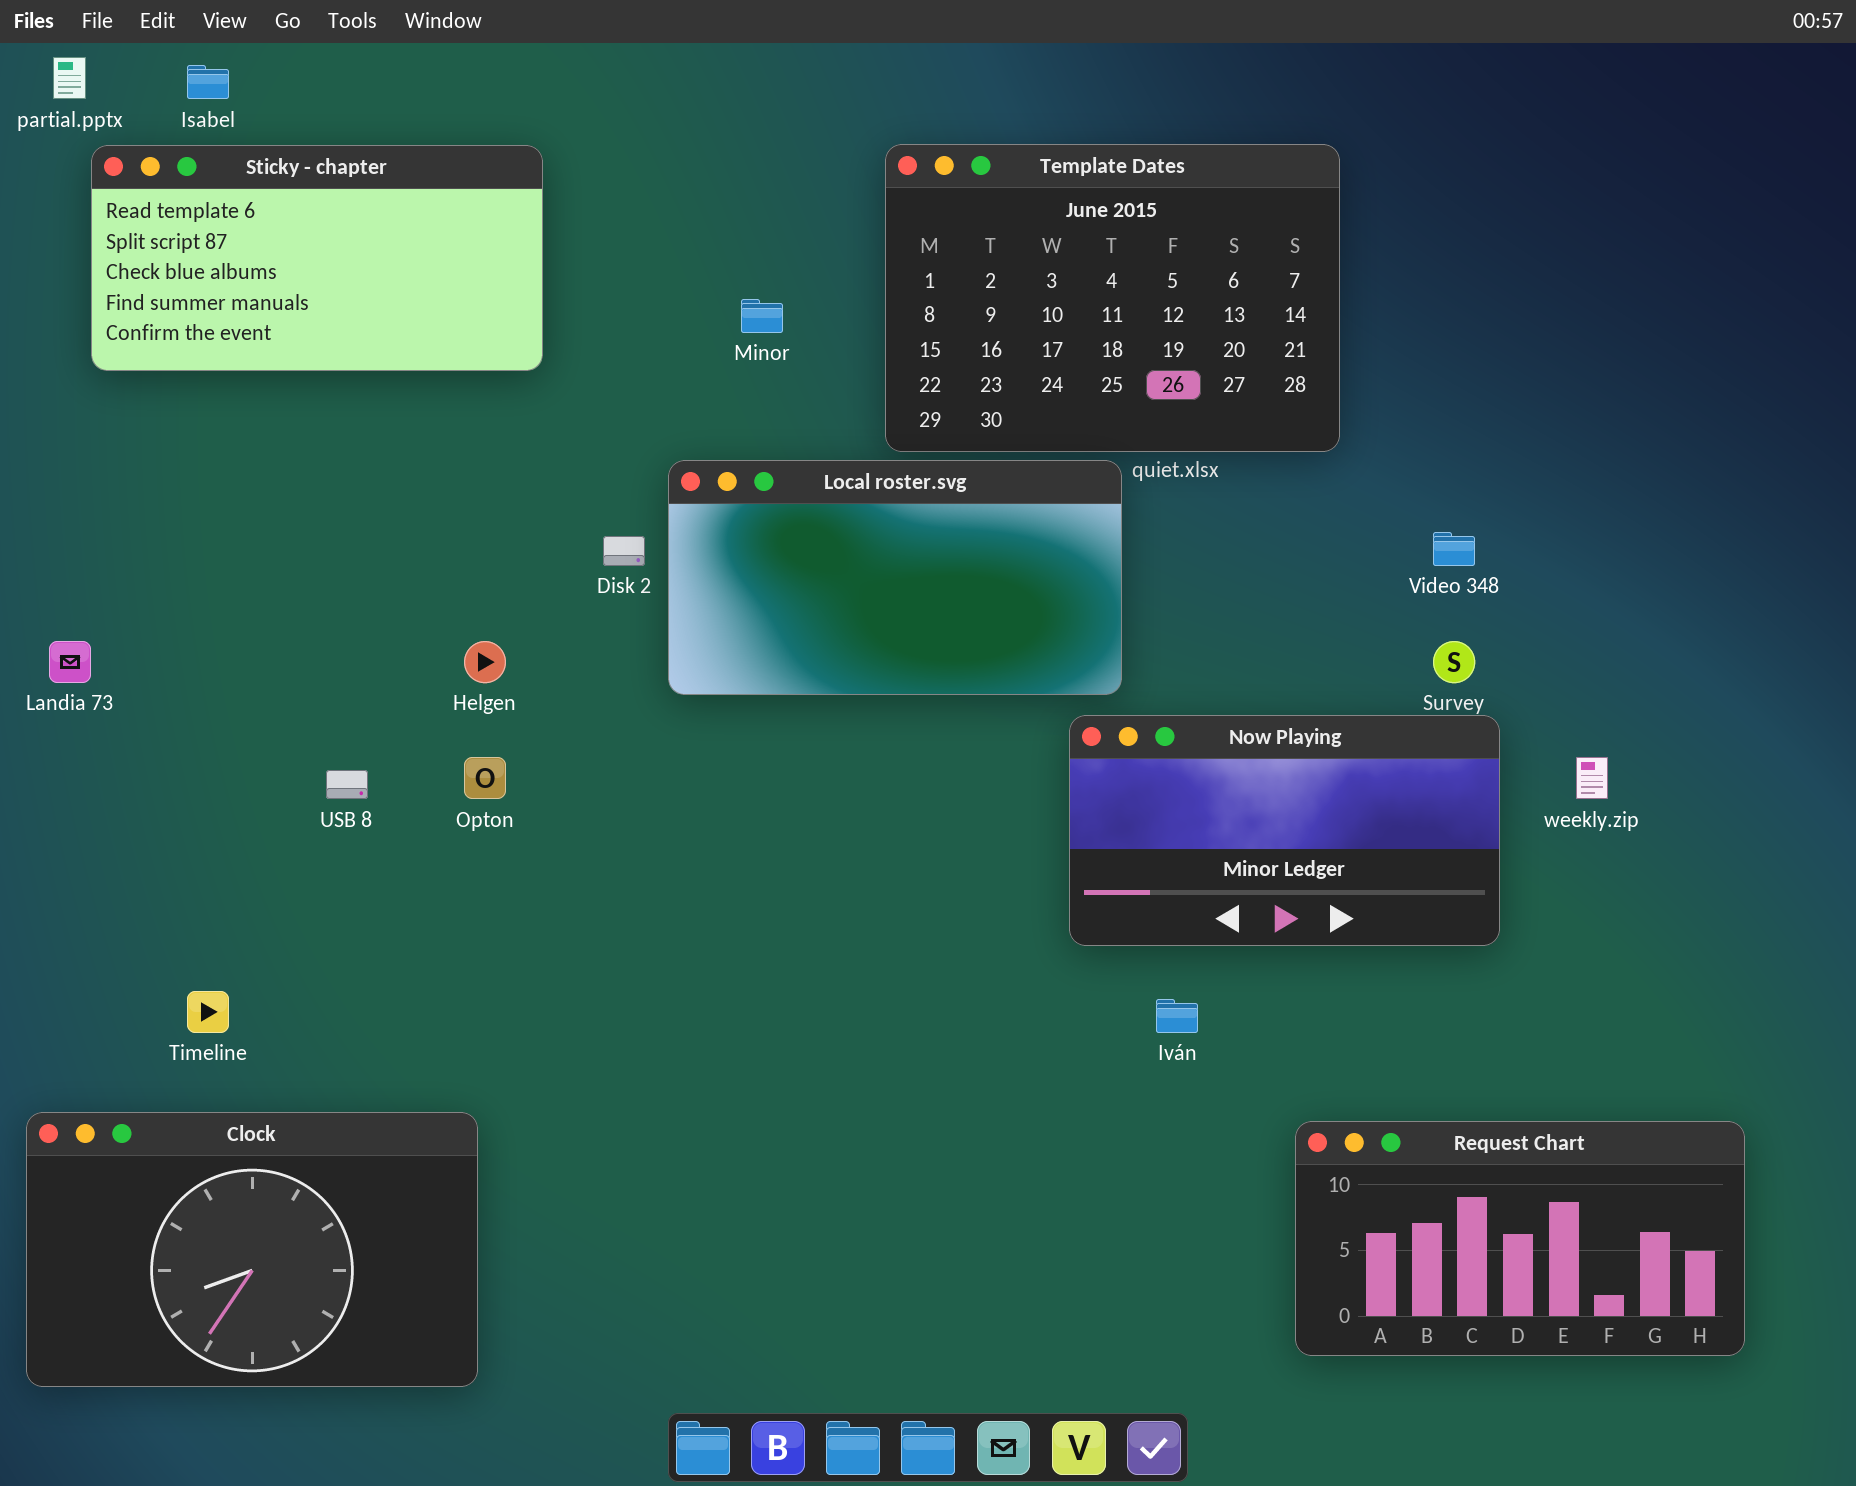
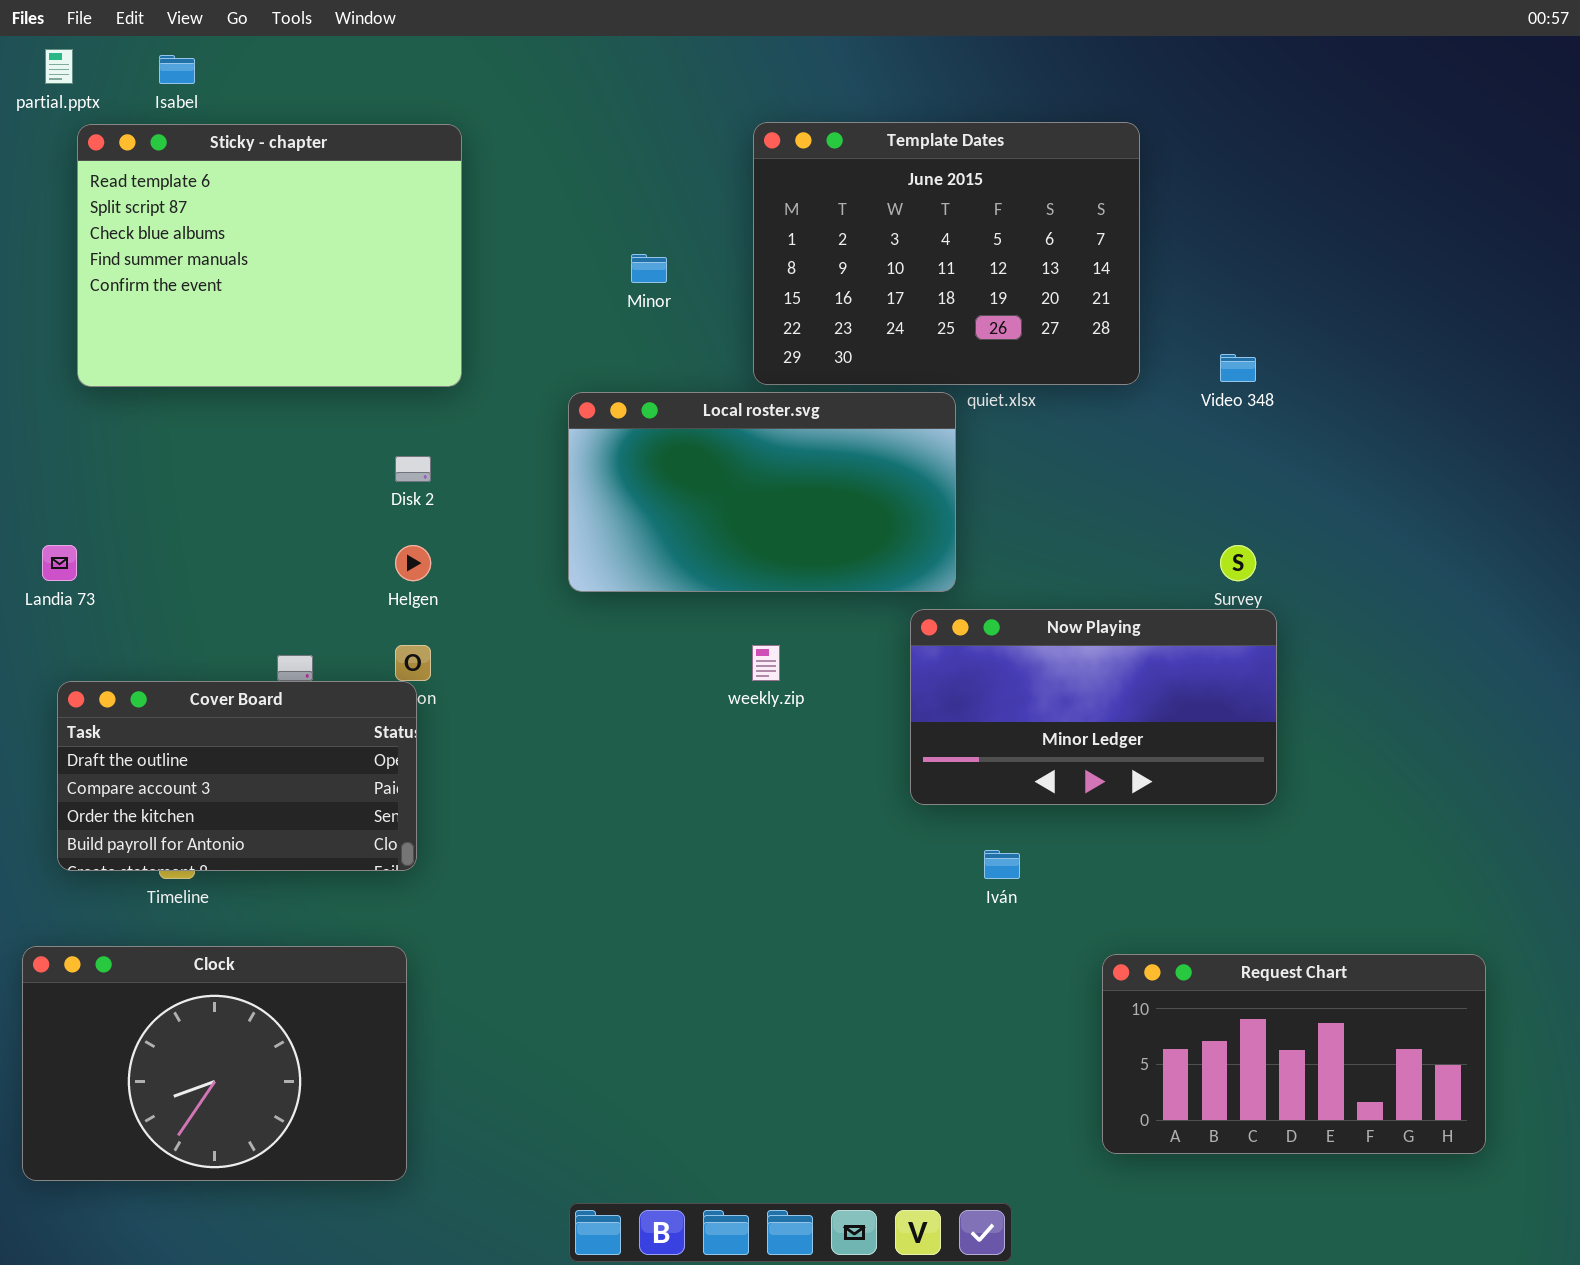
Sticky - chapter: [91,145,543,371] -> [77,124,462,387], resized
Video 348: [1433,532,1475,566] -> [1220,354,1256,382], moved
Disk 2: [603,536,645,566] -> [395,456,431,482], moved
weekly.zip: [1576,757,1608,799] -> [752,645,780,681], moved
Cover Board: none -> [57,681,417,871], opened

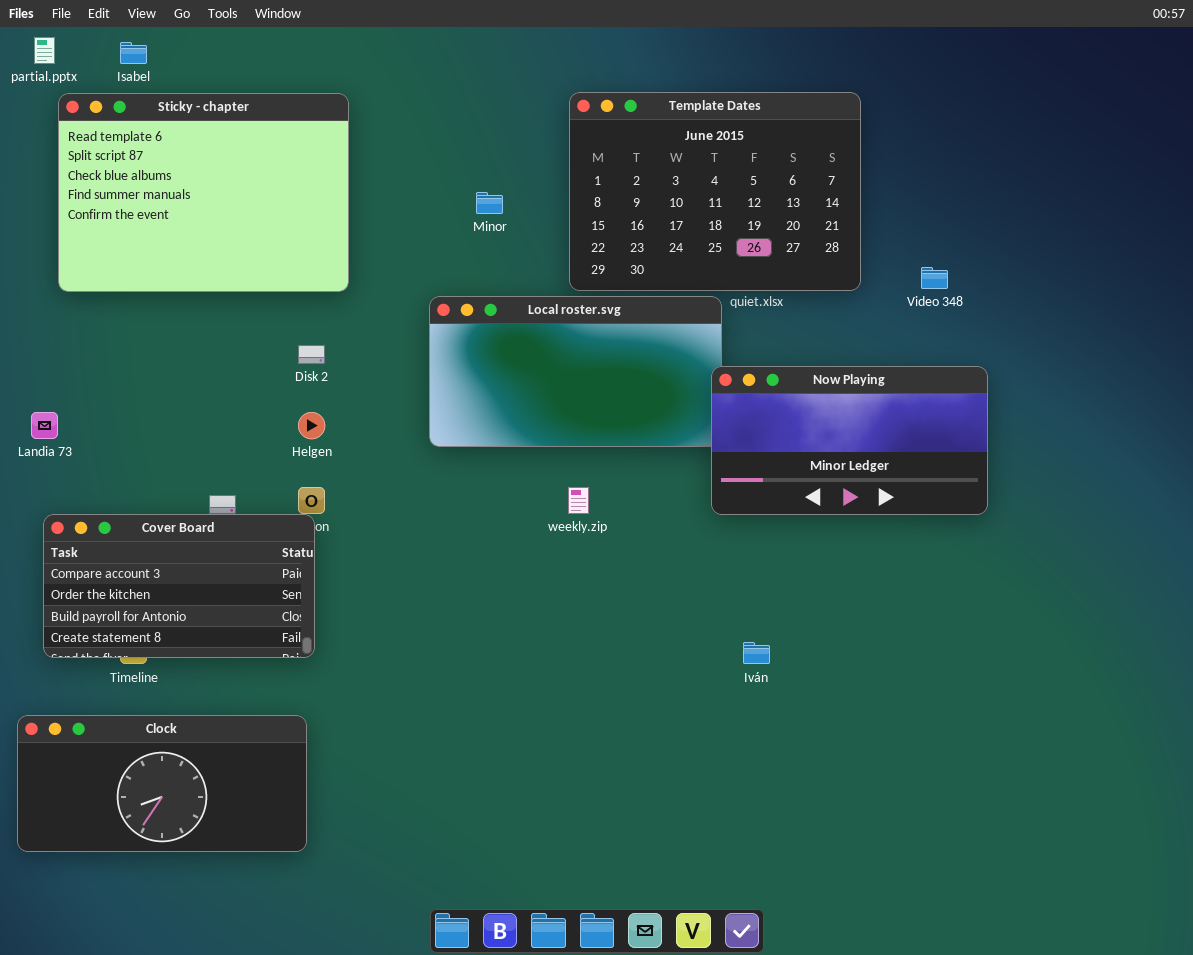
Now Playing: [910,609,1277,805] -> [711,366,988,515], moved
Cover Board: [57,681,417,871] -> [43,514,315,658], scrolled down 1 row
Clock: [22,946,407,1181] -> [17,715,307,852], resized
Request Chart: [1102,954,1486,1154] -> none, closed

